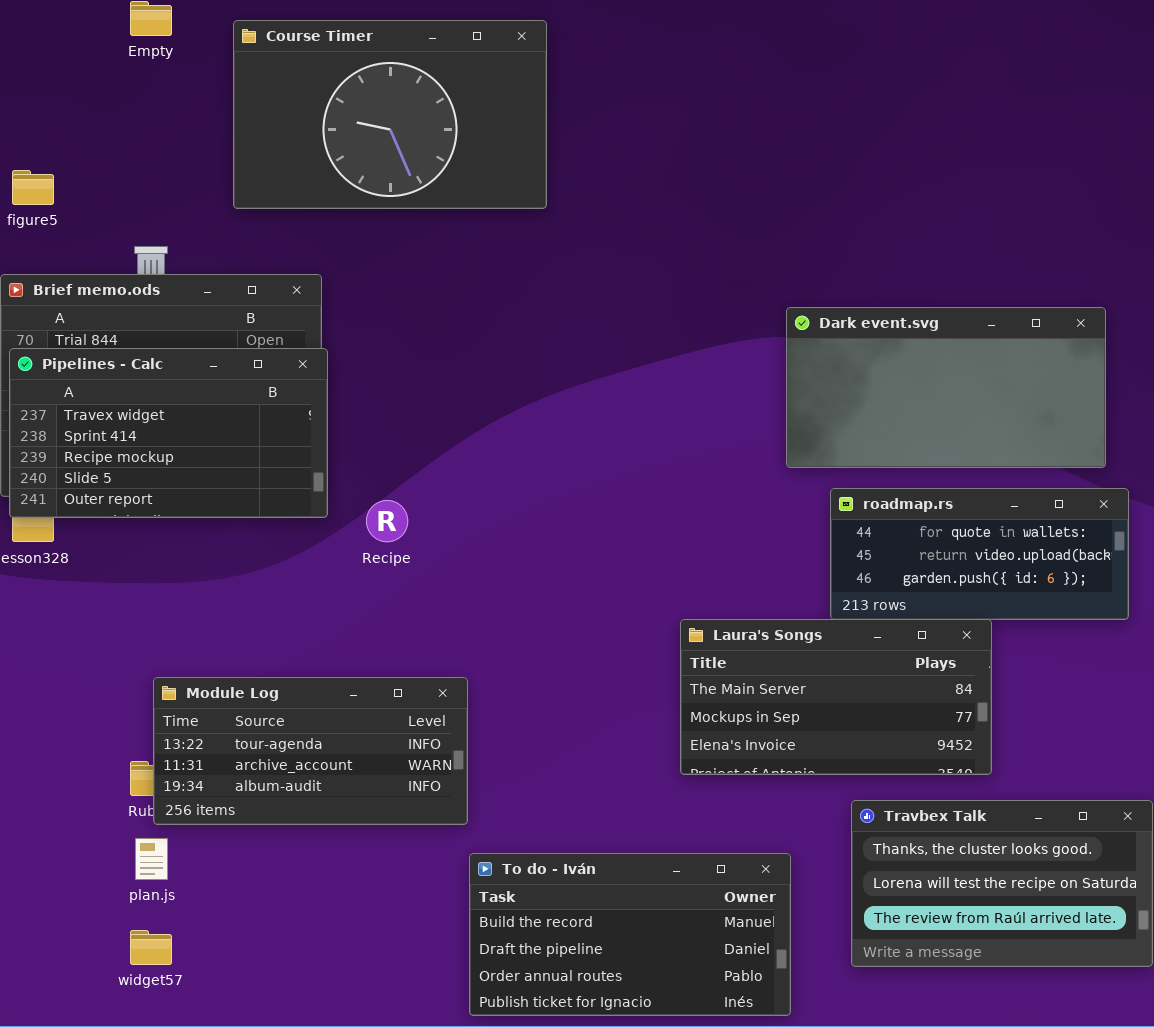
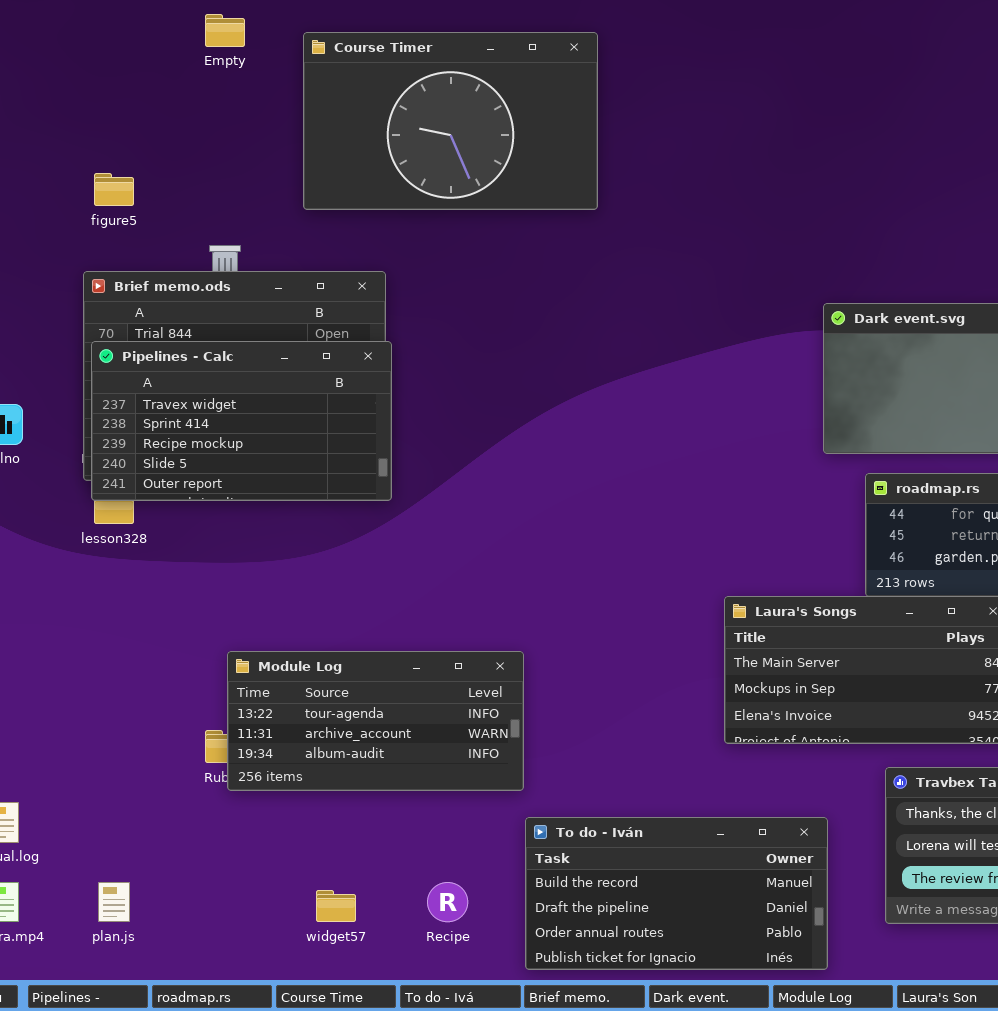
Recipe: [366,500,408,542] -> [427,882,468,922], moved
plan.js: [135,838,168,880] -> [98,882,130,922], moved
widget57: [130,930,172,965] -> [316,890,356,922], moved

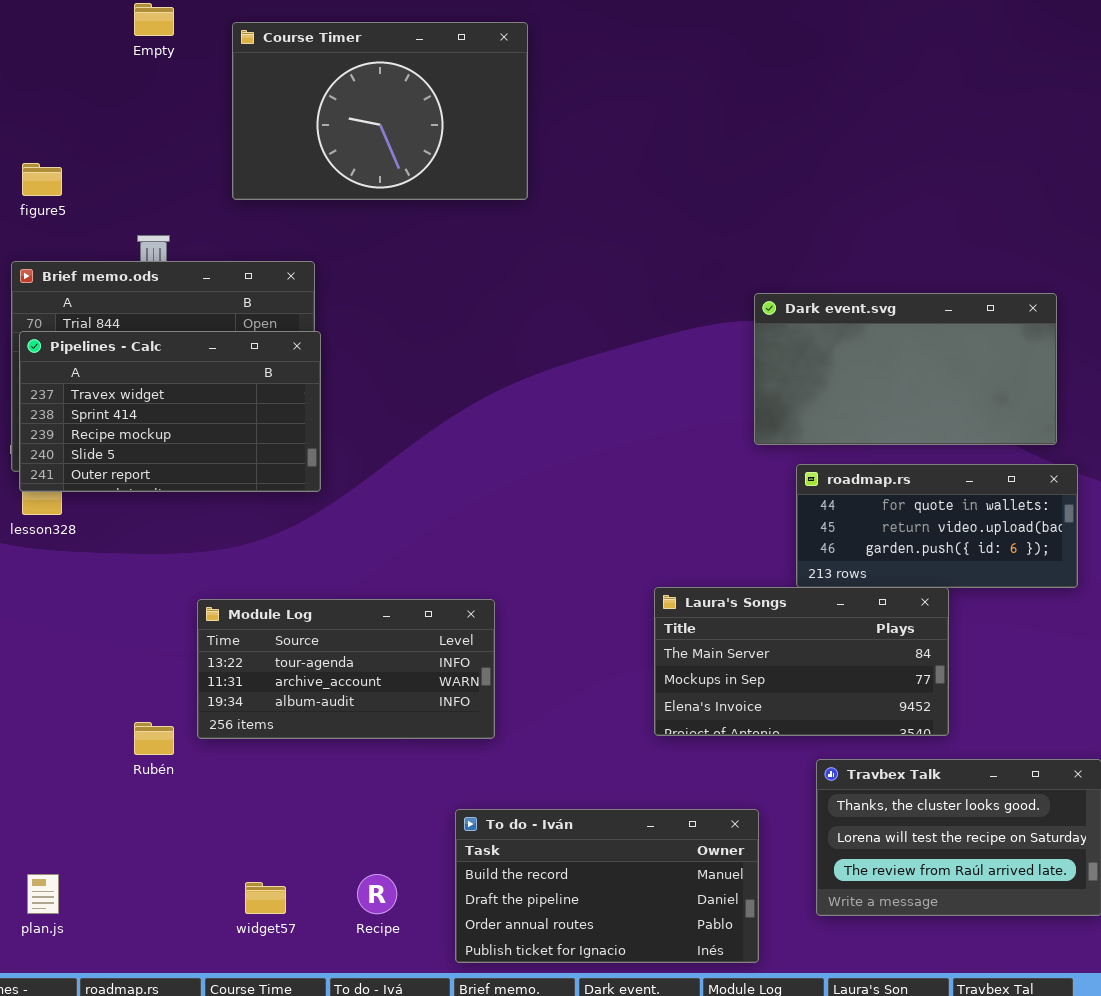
Module Log: [227,651,524,791] -> [197,599,495,739], moved

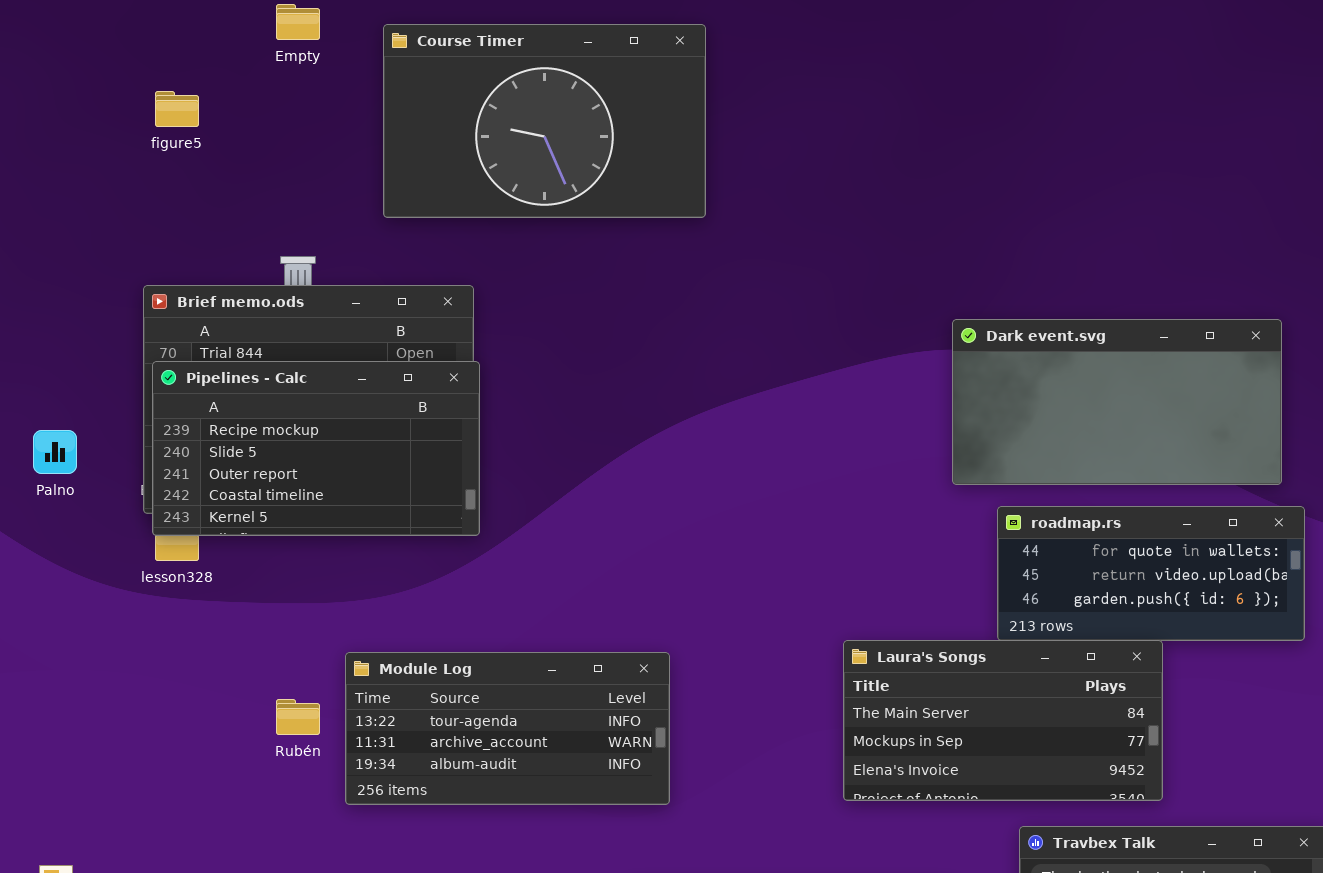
figure5: [22,163,62,196] -> [155,91,199,127], moved
Pipelines - Calc: [19,331,321,492] -> [152,361,480,536], scrolled down 2 rows
Rubén: [134,722,174,755] -> [276,699,320,735], moved

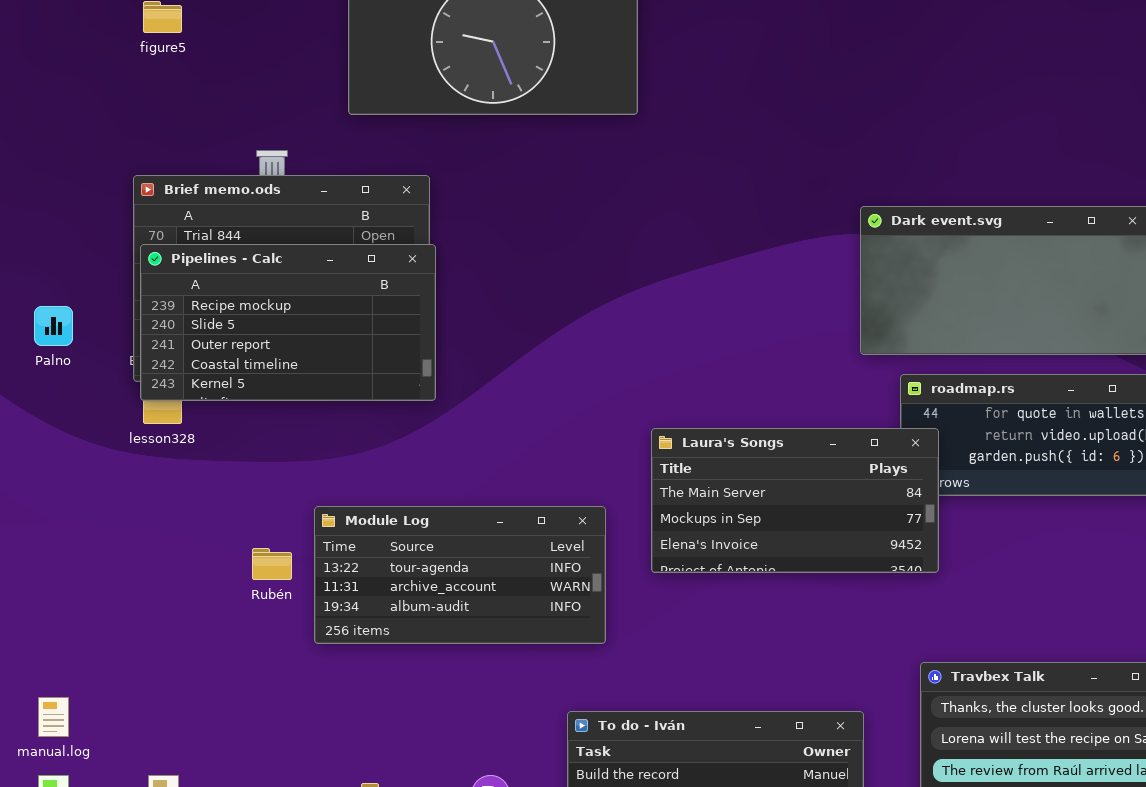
Laura's Songs: [843,640,1163,801] -> [651,428,939,573], moved

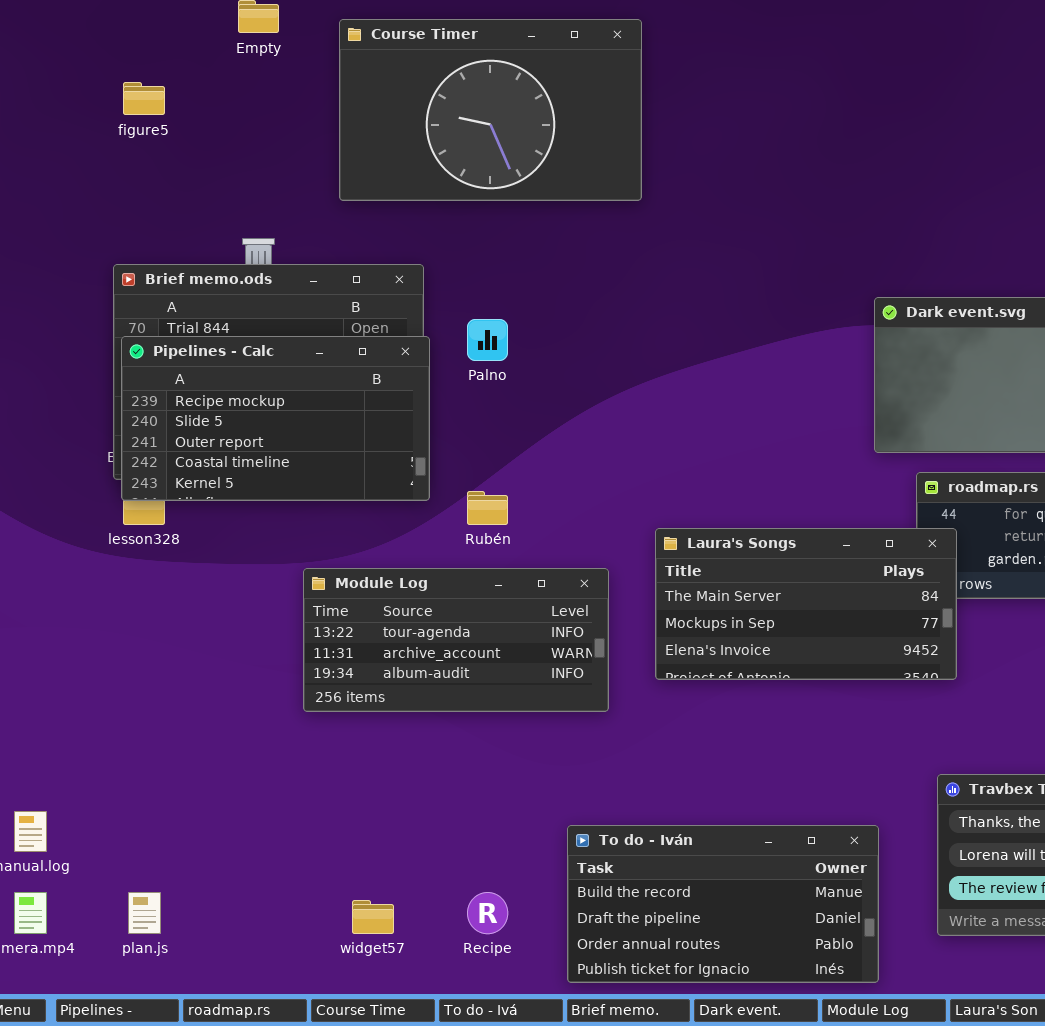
Palno: [34,306,73,346] -> [467,319,508,361], moved
Module Log: [314,506,606,644] -> [303,568,609,712], moved
Rubén: [252,548,292,580] -> [467,491,508,525], moved

